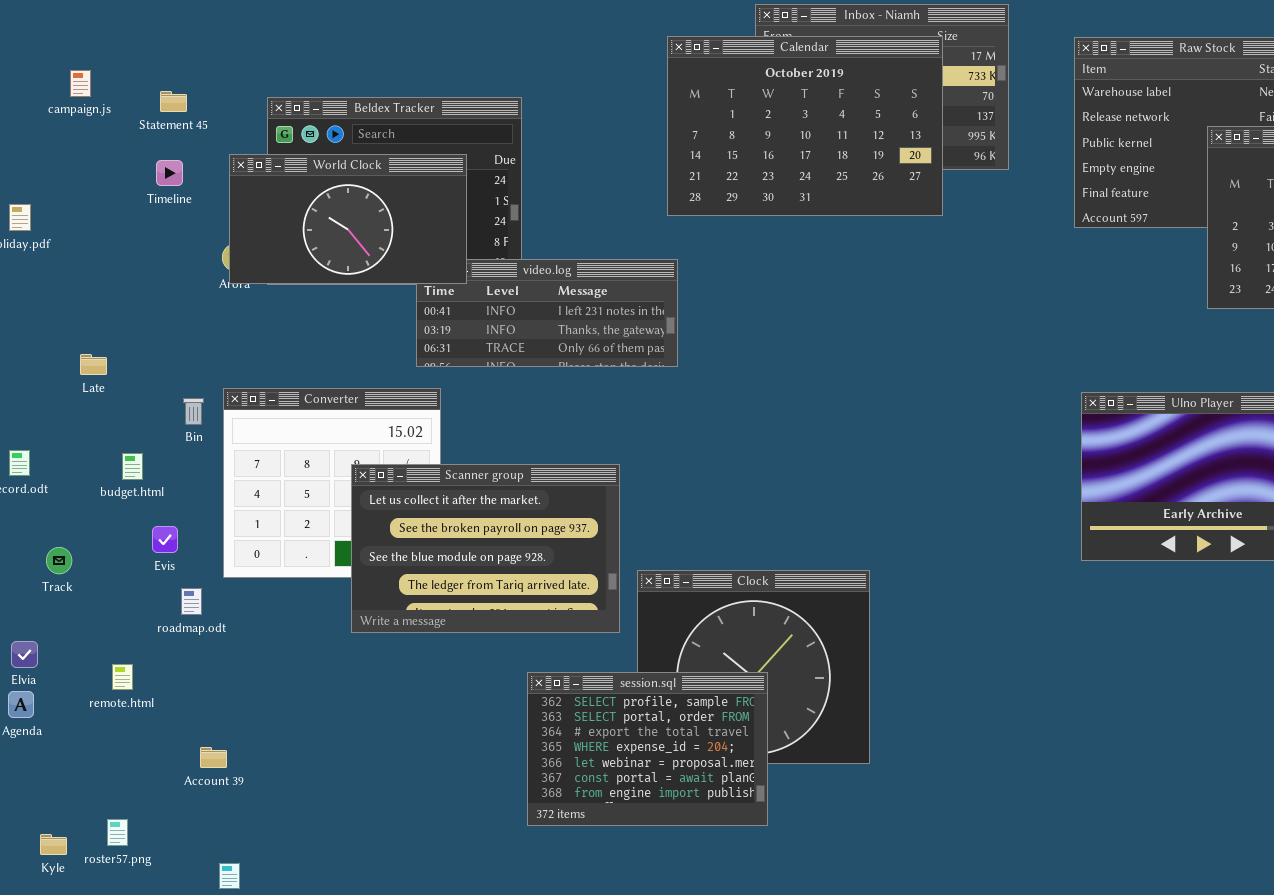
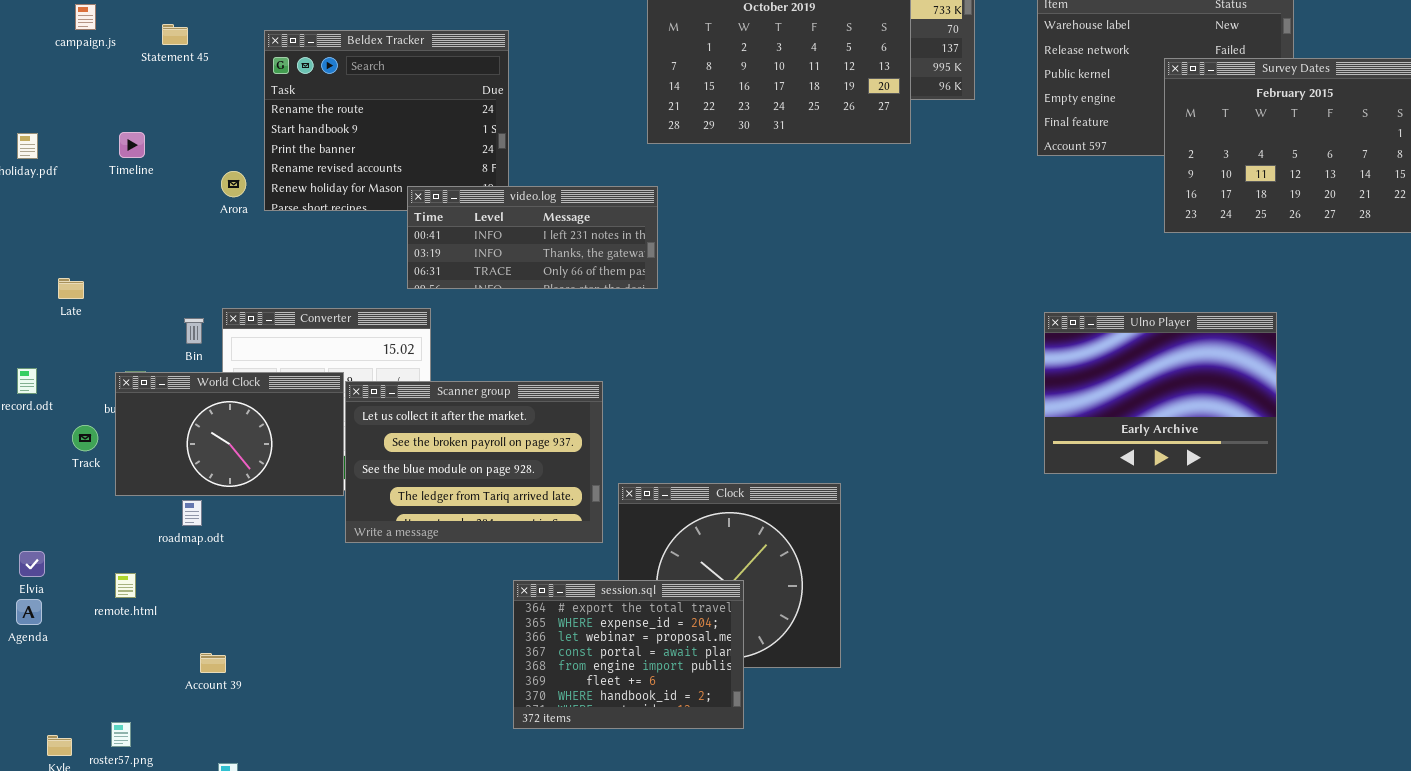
World Clock: [229,154,467,284] -> [115,372,344,496], moved
Timeline: [156,160,183,186] -> [119,132,145,158], moved
Late: [80,354,107,375] -> [58,278,84,299], moved
Track: [46,547,72,574] -> [72,425,98,451], moved
session.sql: [527,672,768,826] -> [513,580,744,729], scrolled down 2 rows

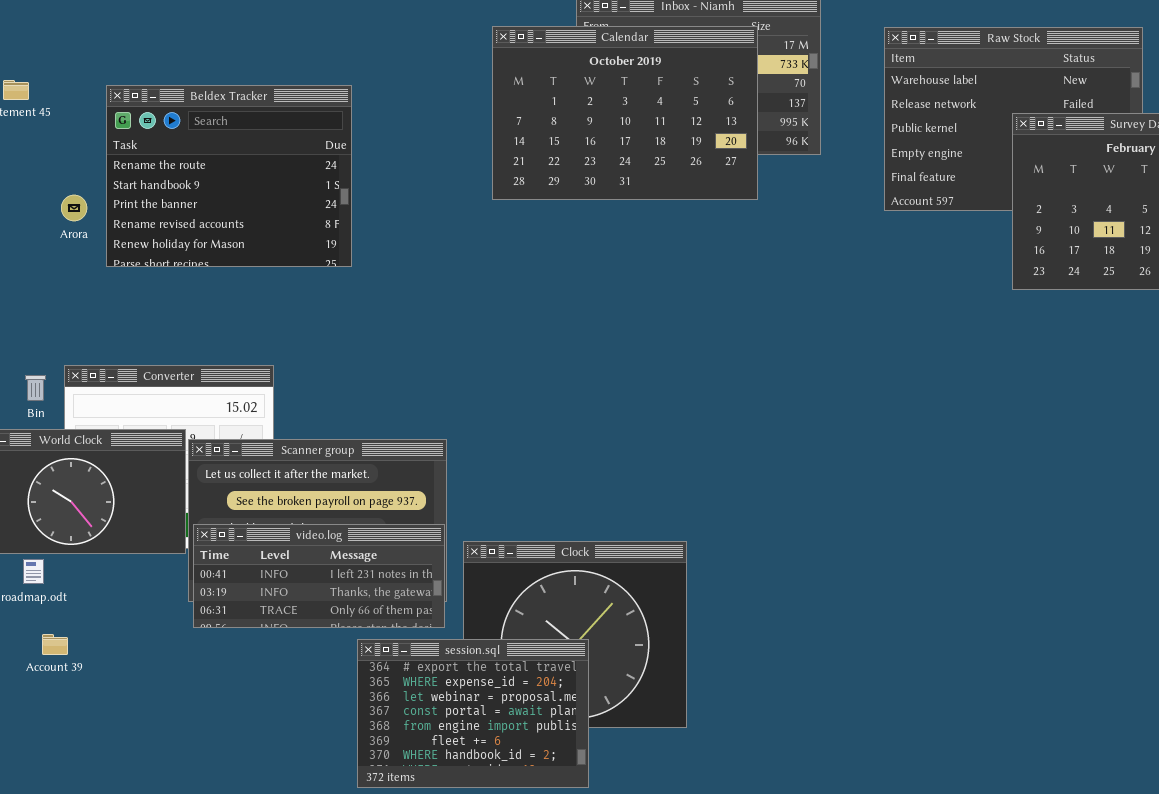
Arora: [221,171,246,197] -> [61,195,87,221], moved
video.log: [407,186,658,289] -> [193,524,445,628], moved
Ulno Player: [1044,312,1277,474] -> none, closed
Account 39: [200,653,226,673] -> [42,634,68,655], moved

